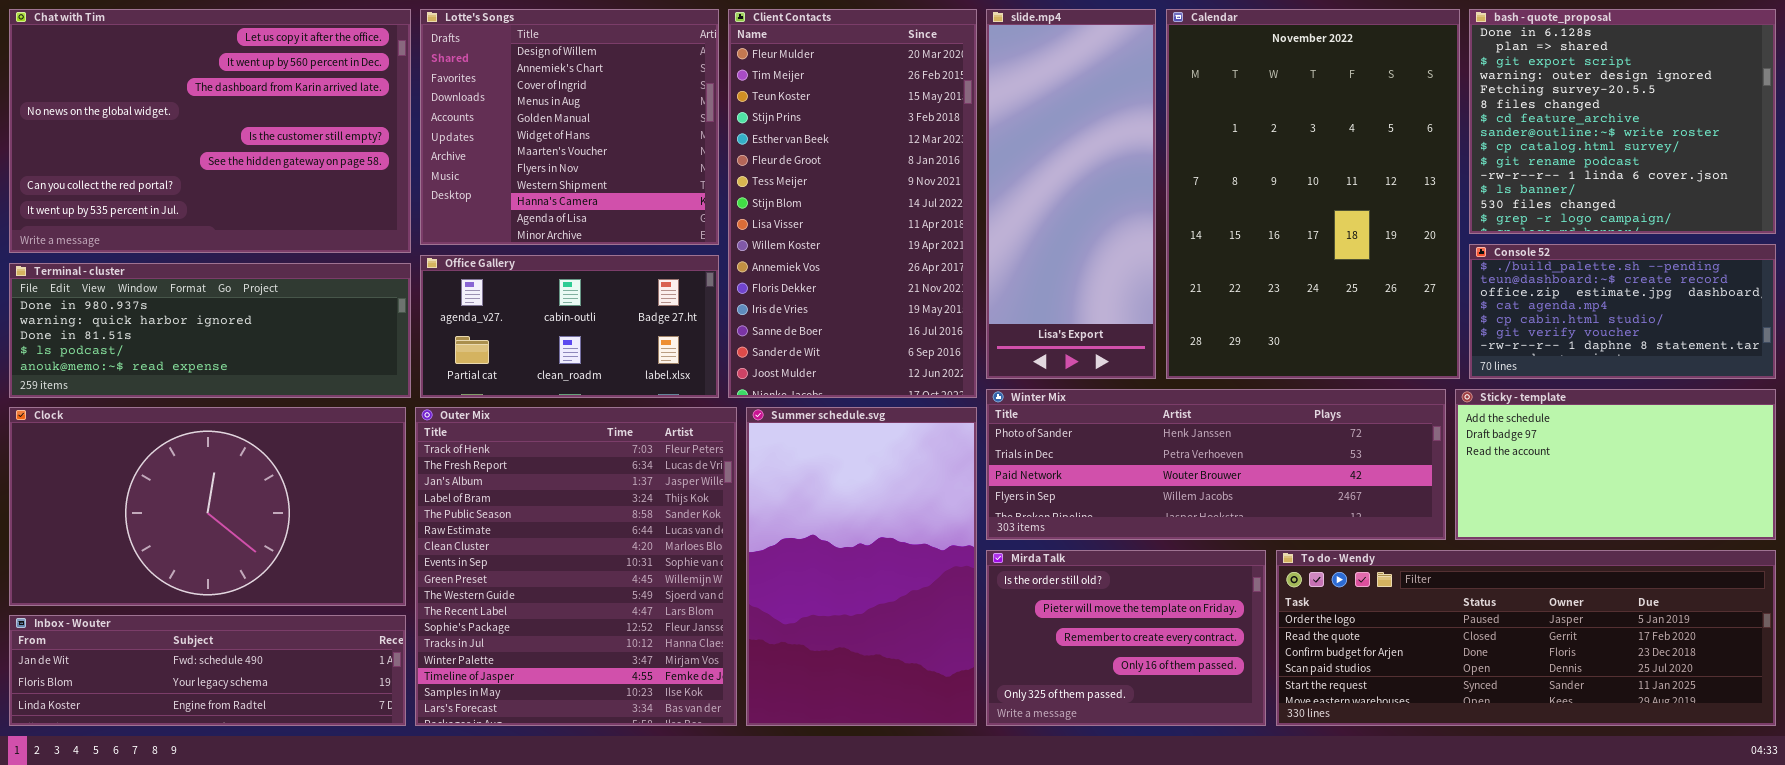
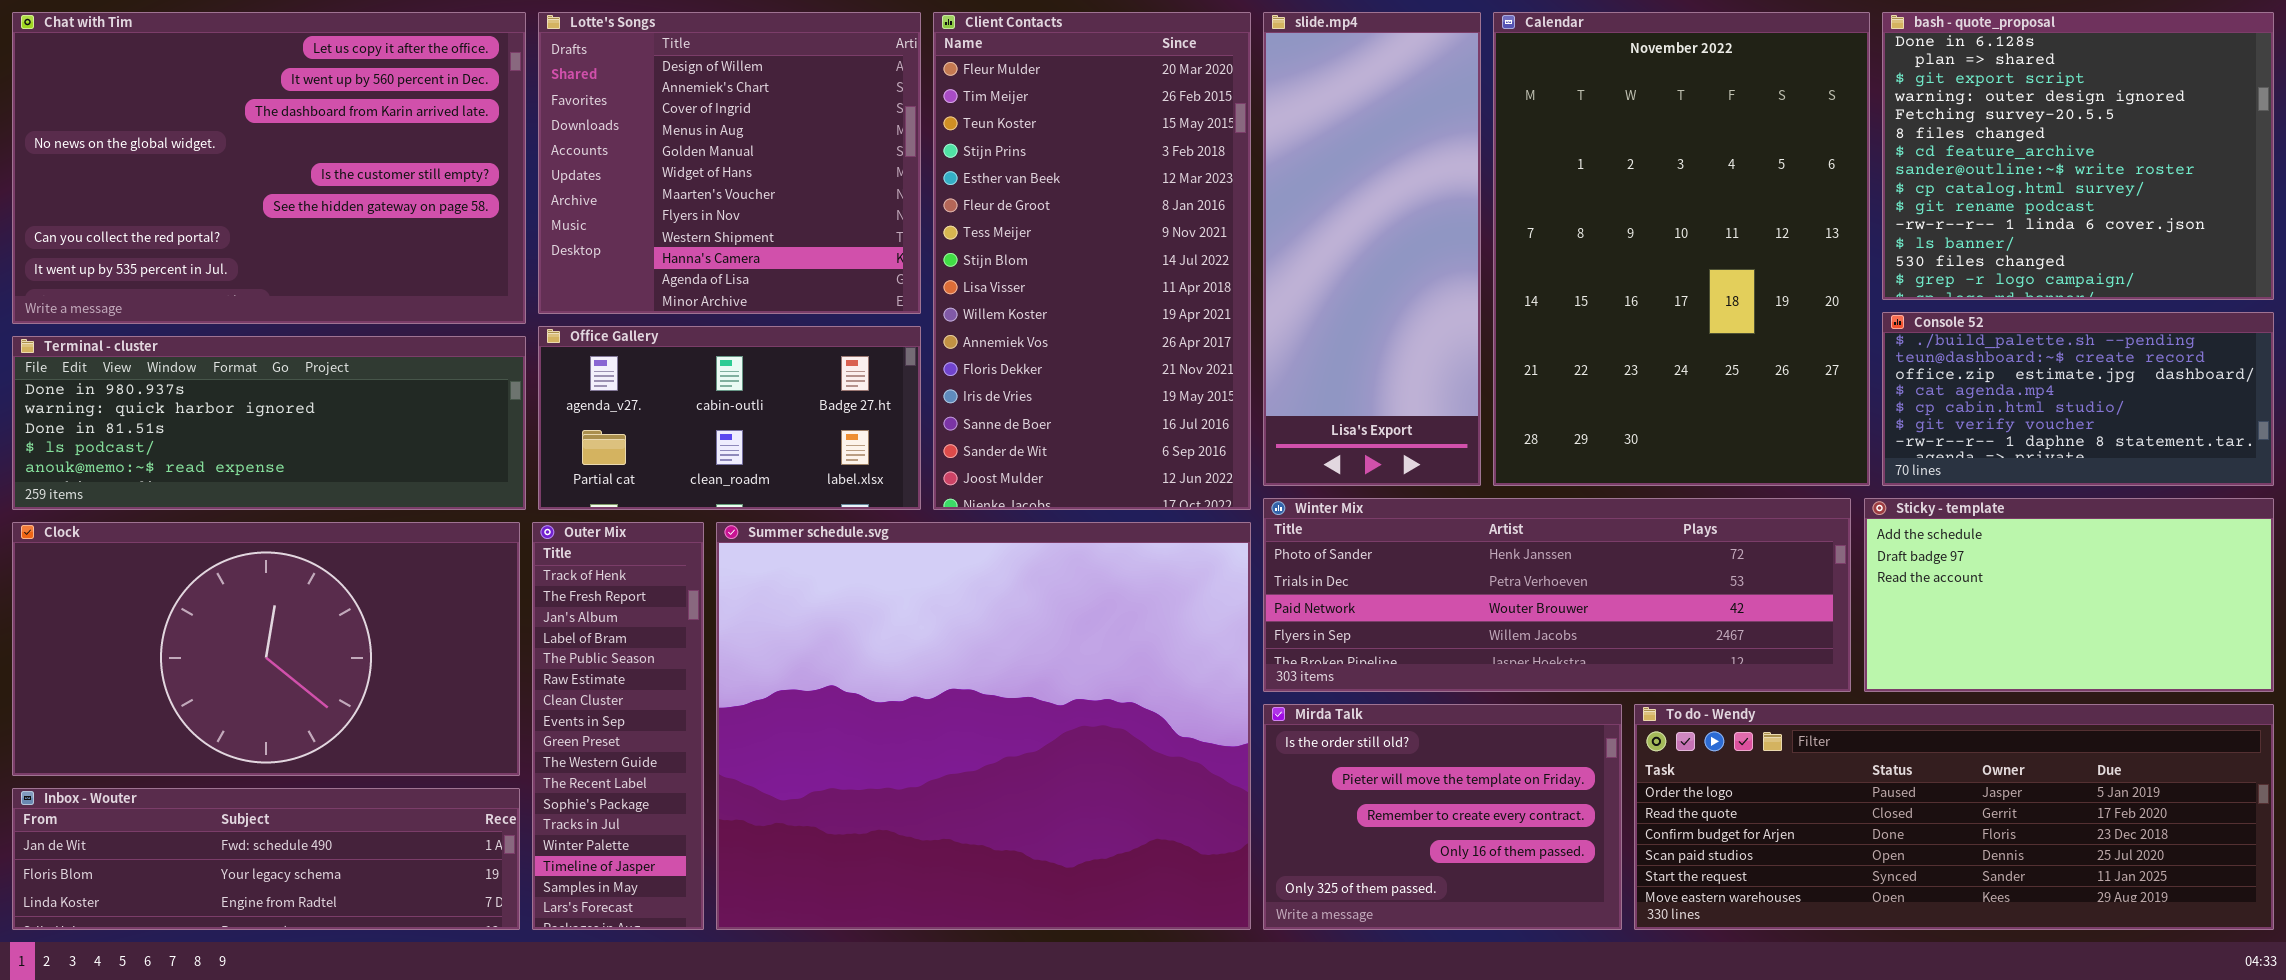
Outer Mix: [415,407,737,726] -> [532,522,704,930], resized
Summer schedule.svg: [746,407,977,726] -> [716,522,1251,930], resized

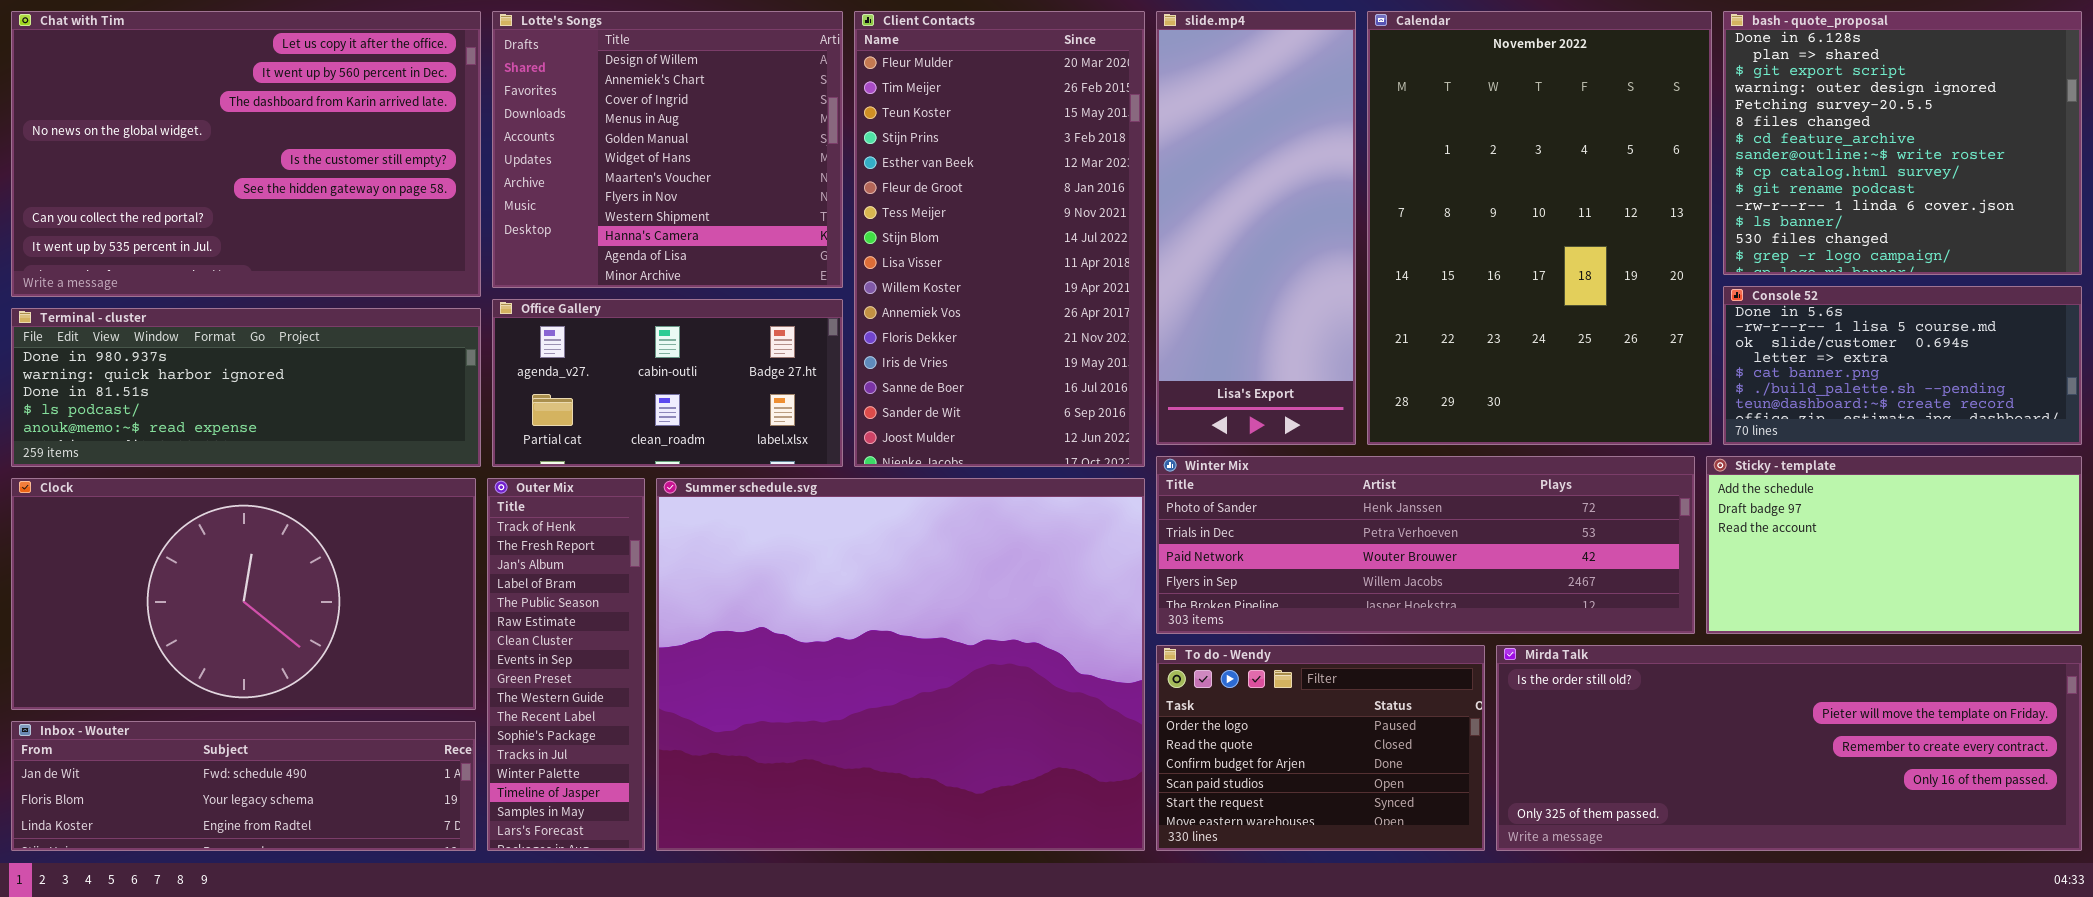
Console 52: [1882,312,2274,486] -> [1723,286,2082,445], scrolled up 5 rows
Mirda Talk: [1263,704,1622,930] -> [1496,645,2082,851], moved, resized
To do - Wendy: [1634,704,2274,930] -> [1156,645,1485,851], moved, resized

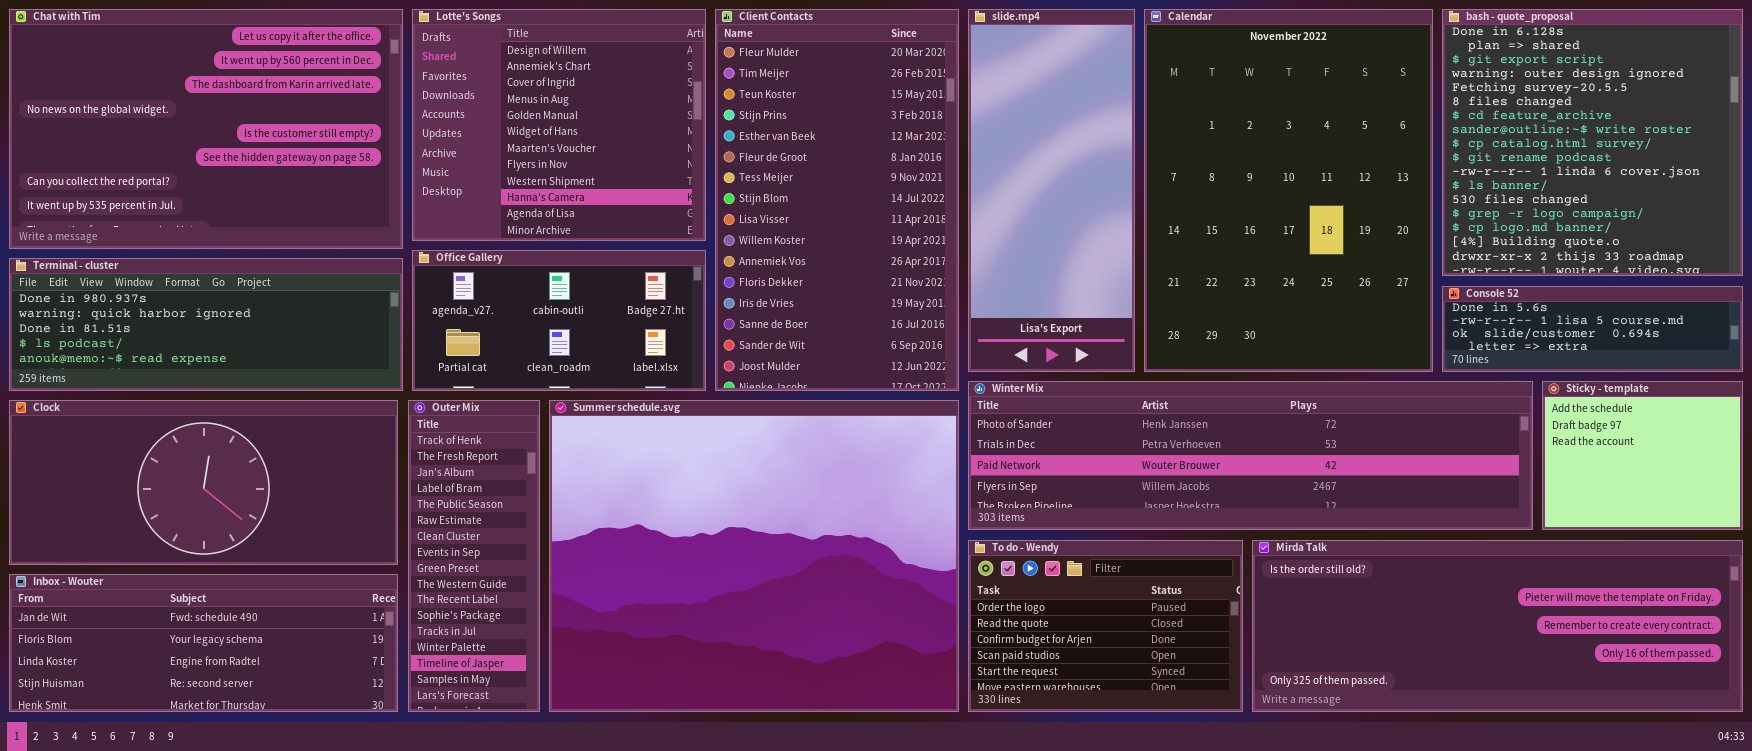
bash - quote_proposal: [1723,11,2082,275] -> [1442,9,1743,276], resized
Console 52: [1723,286,2082,445] -> [1442,286,1743,372], resized
Winter Mix: [1156,456,1695,634] -> [968,381,1533,530], resized
Sticky - template: [1706,456,2082,634] -> [1542,381,1743,530], resized
Clock: [11,478,476,710] -> [9,400,398,565], resized
Inbox - Wouter: [11,721,476,851] -> [9,574,398,712], resized

